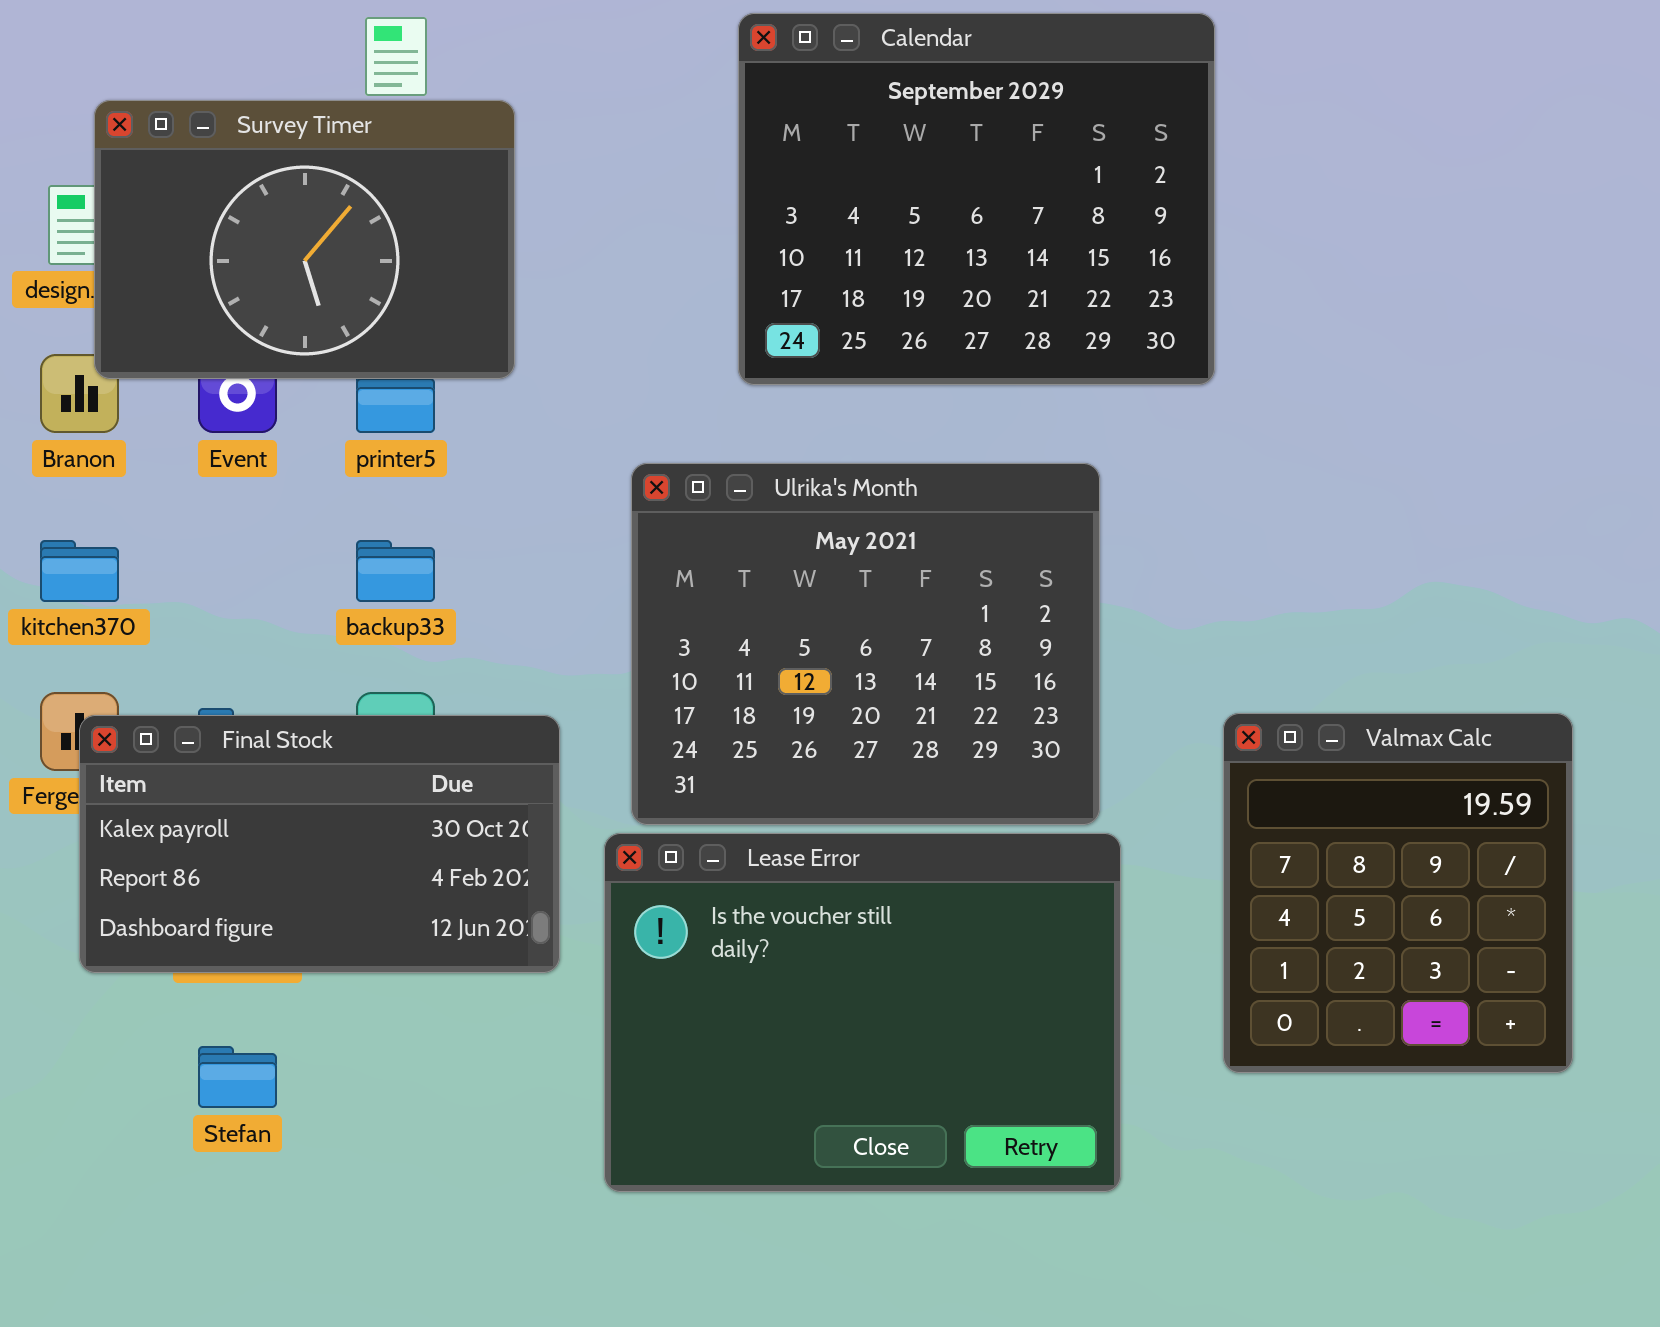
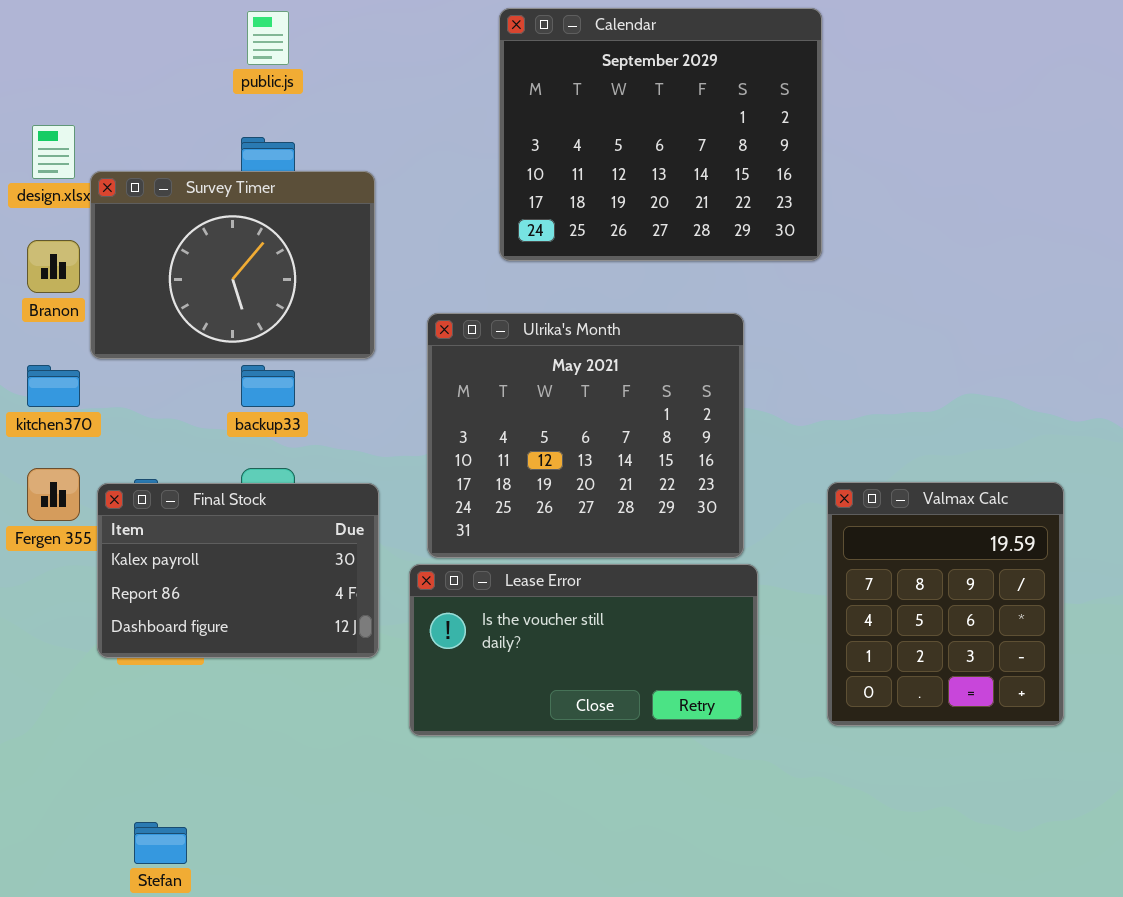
Survey Timer: [94,100,515,379] -> [90,171,375,359], moved
Final Stock: [79,715,560,973] -> [97,483,379,658], resized
Lease Error: [604,833,1121,1192] -> [409,564,758,736], resized
Stefan: [198,1046,277,1108] -> [134,822,187,864], moved

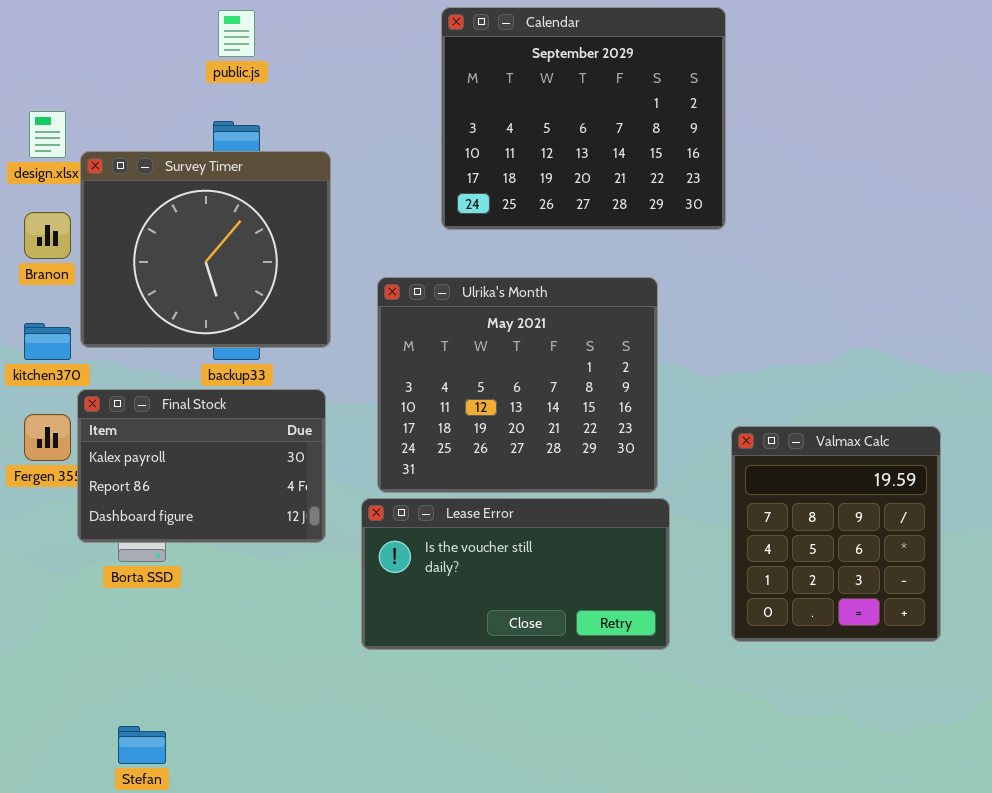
Survey Timer: [90,171,375,359] -> [80,151,331,348], resized
Final Stock: [97,483,379,658] -> [77,389,326,543], moved

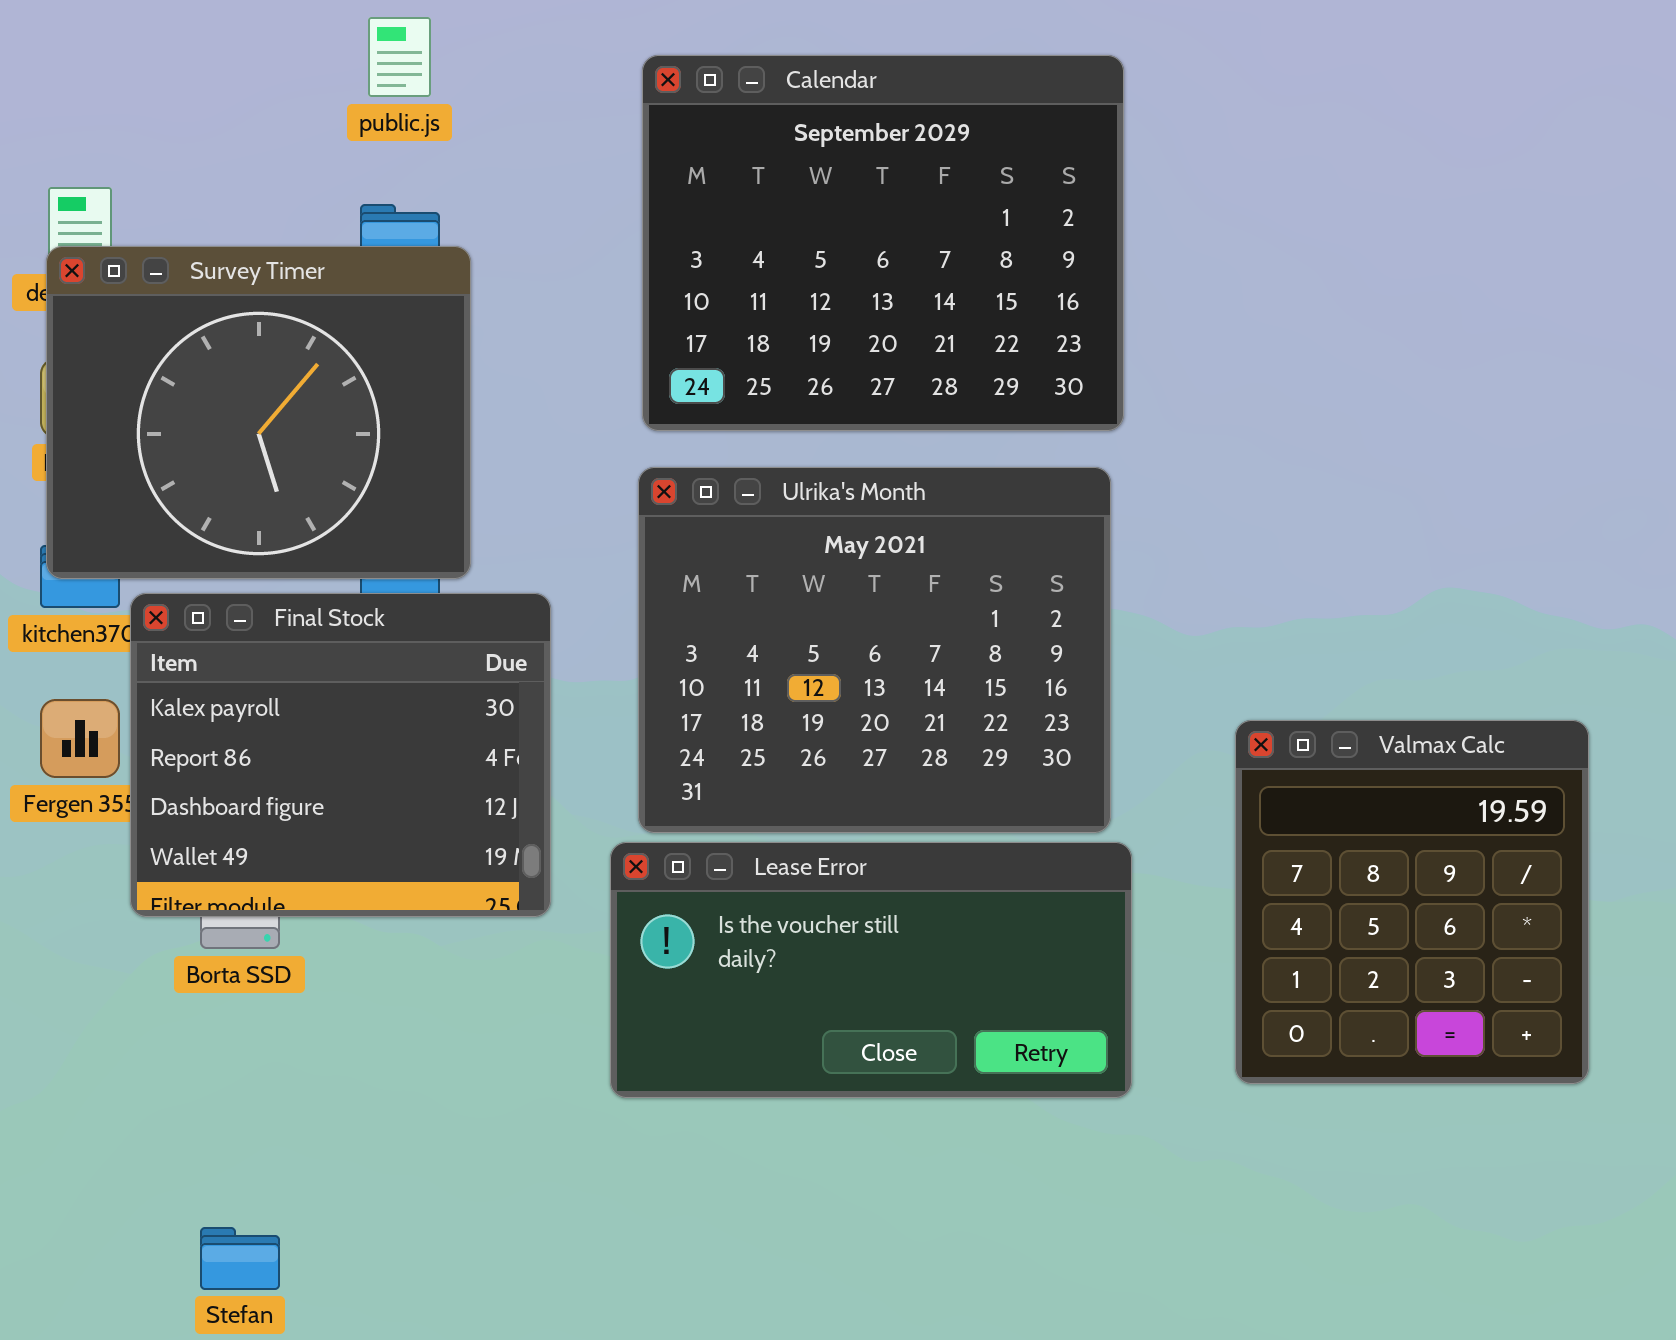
Calendar: [441,7,726,230] -> [642,55,1124,431], moved
Survey Timer: [80,151,331,348] -> [46,246,471,579], moved
Final Stock: [77,389,326,543] -> [130,593,551,917], resized

